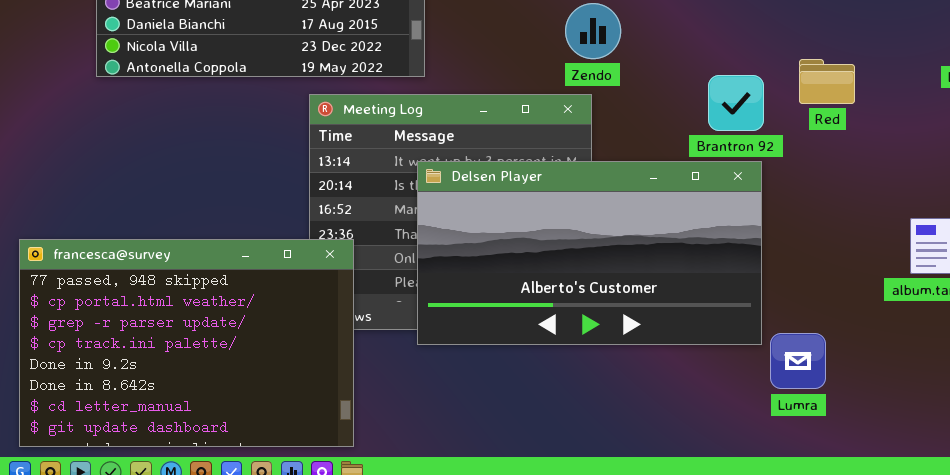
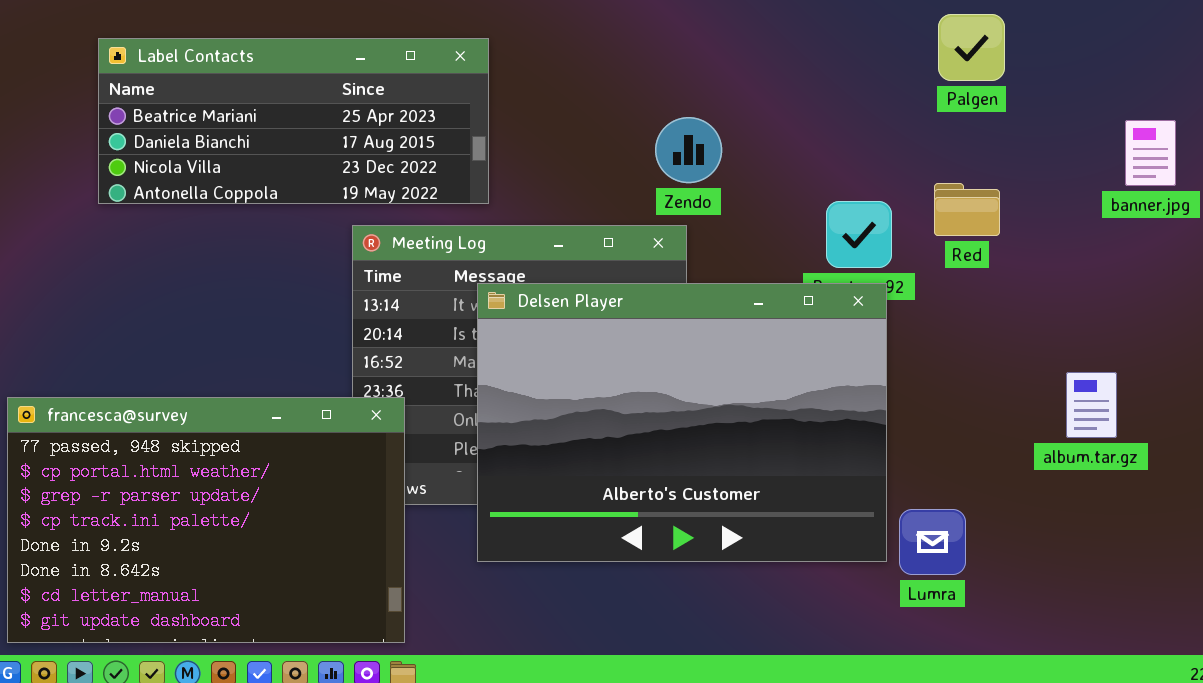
Delsen Player: [417,161,762,345] -> [477,283,887,562], moved, resized

